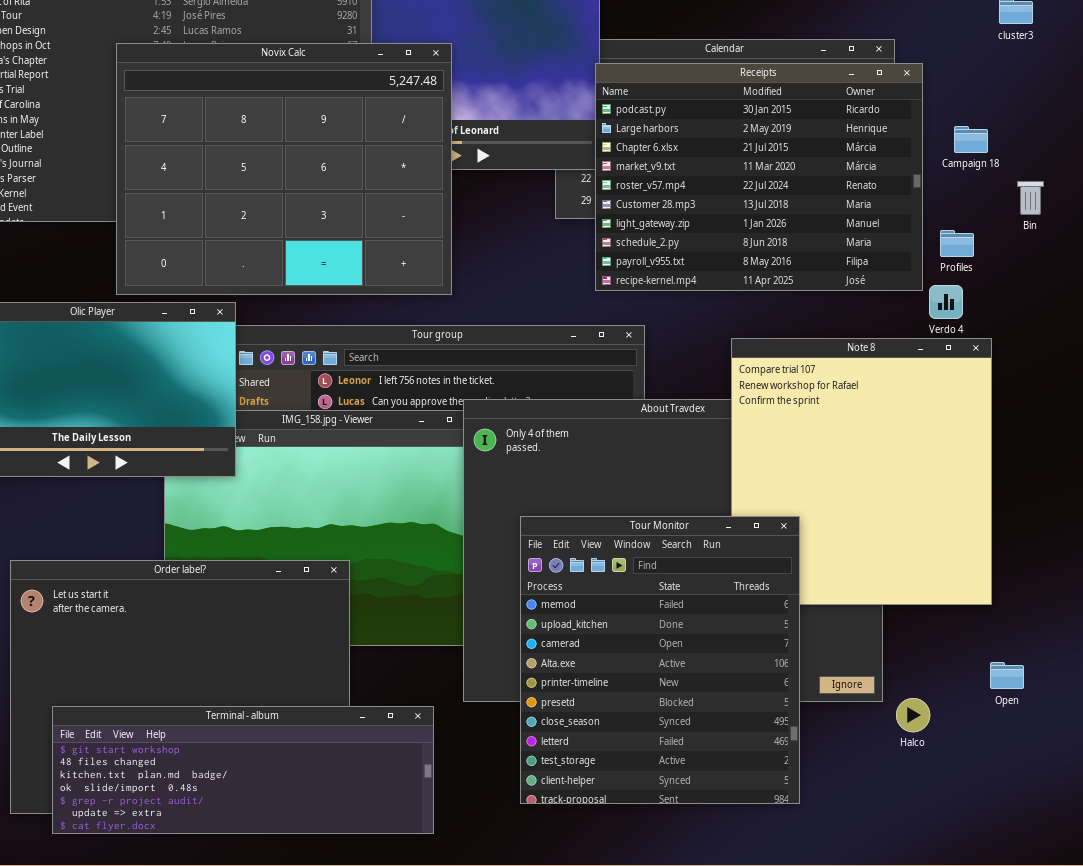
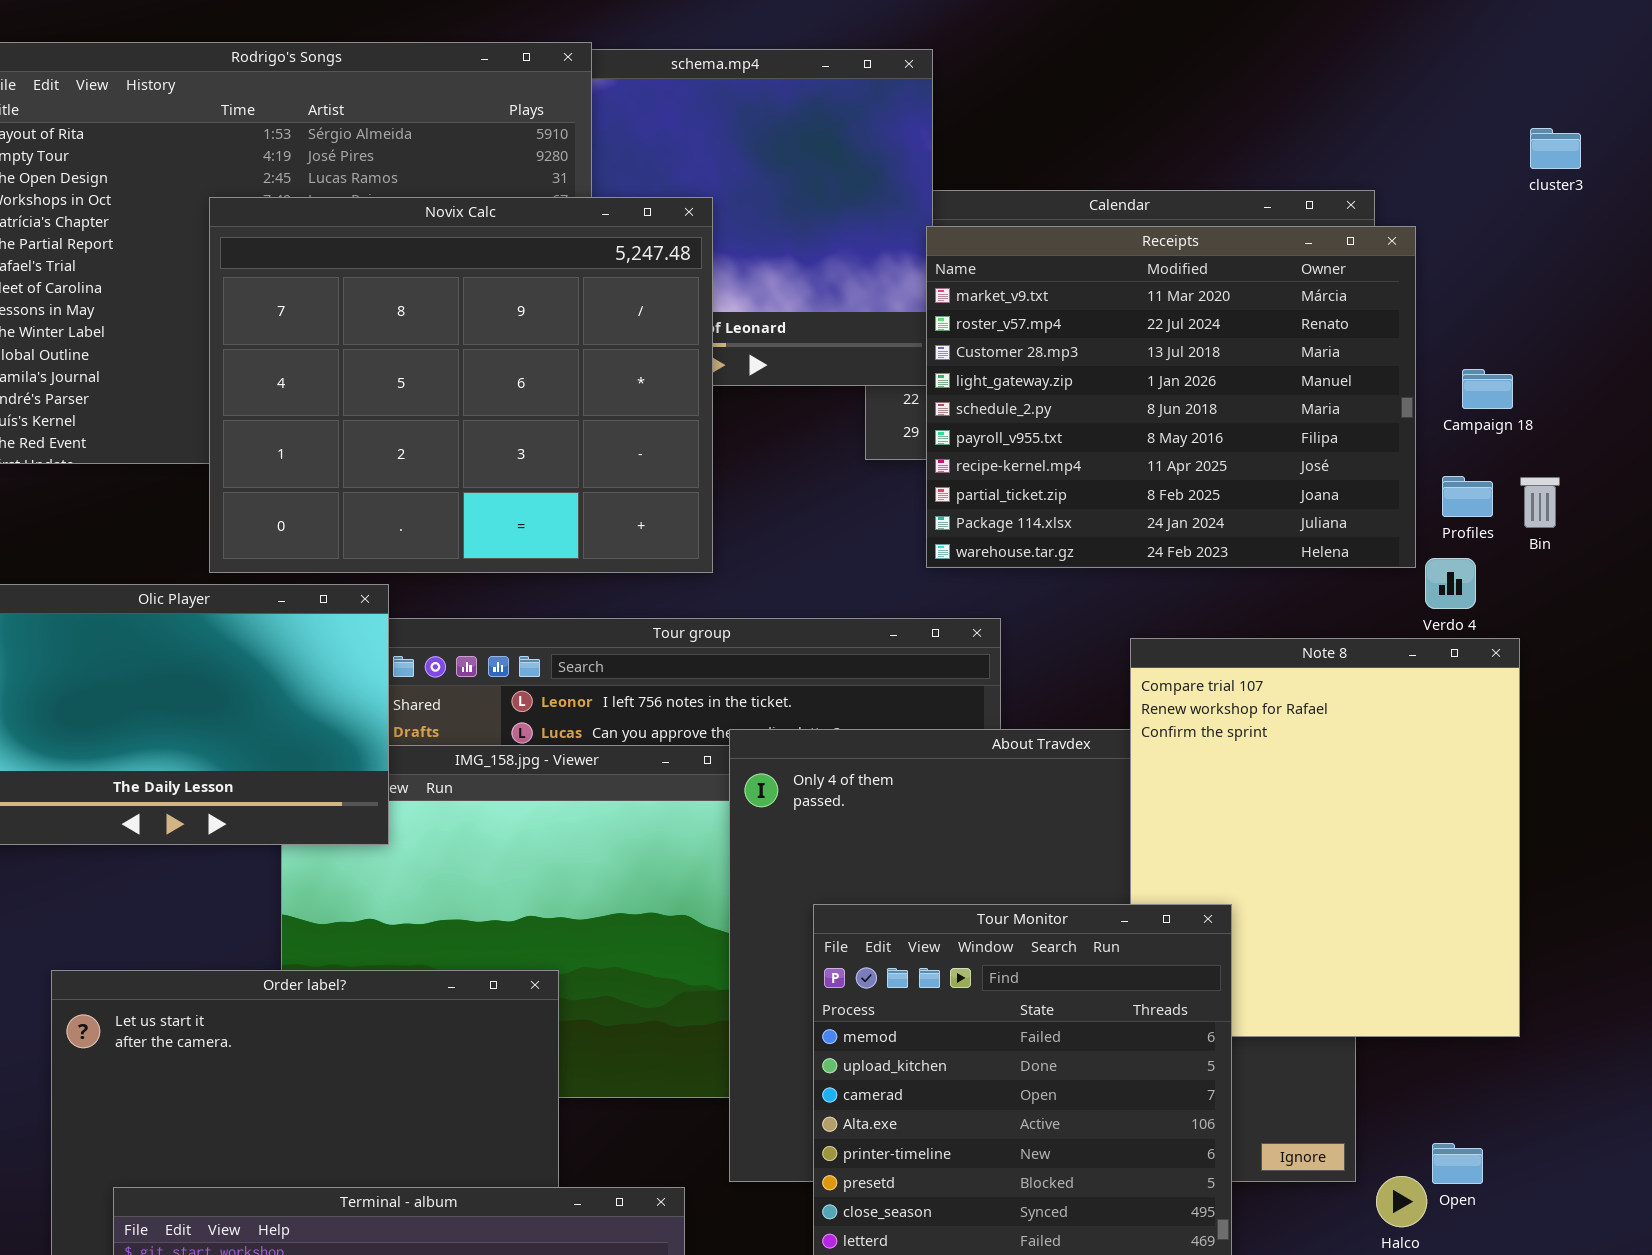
Receipts: [595,63,923,291] -> [926,226,1416,568], scrolled down 3 rows
Campaign 18: [954,126,988,153] -> [1462,369,1513,409], moved
Bin: [1017,181,1044,215] -> [1520,477,1560,528], moved
Open: [990,662,1024,689] -> [1432,1143,1483,1184], moved

